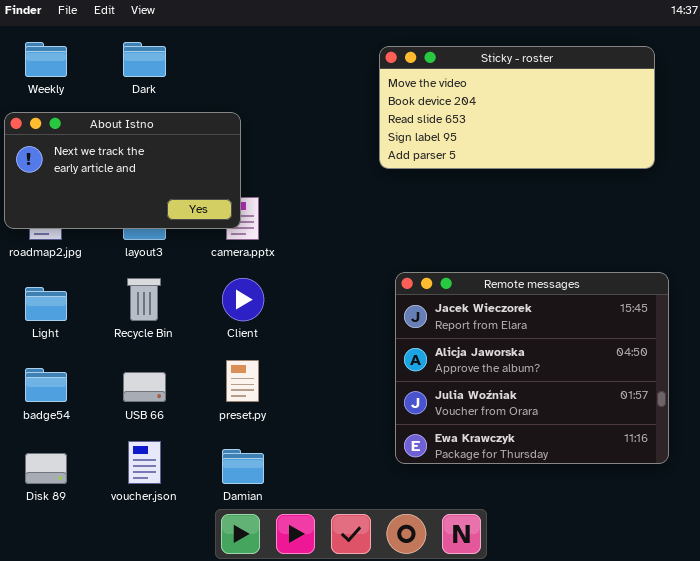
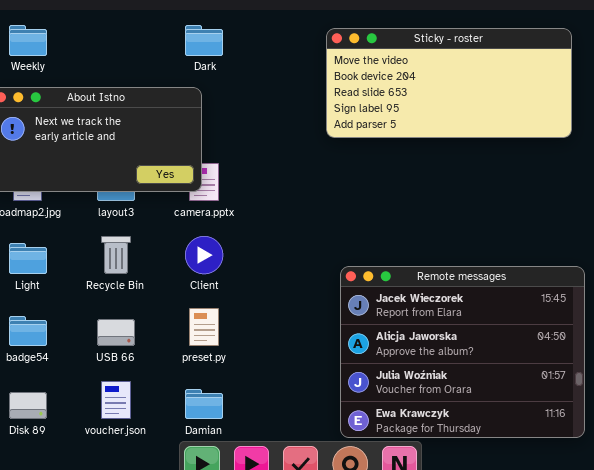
Dark: [123,42,166,77] -> [185,25,223,56], moved
Remote messages: [395,272,669,464] -> [340,266,585,438], moved

